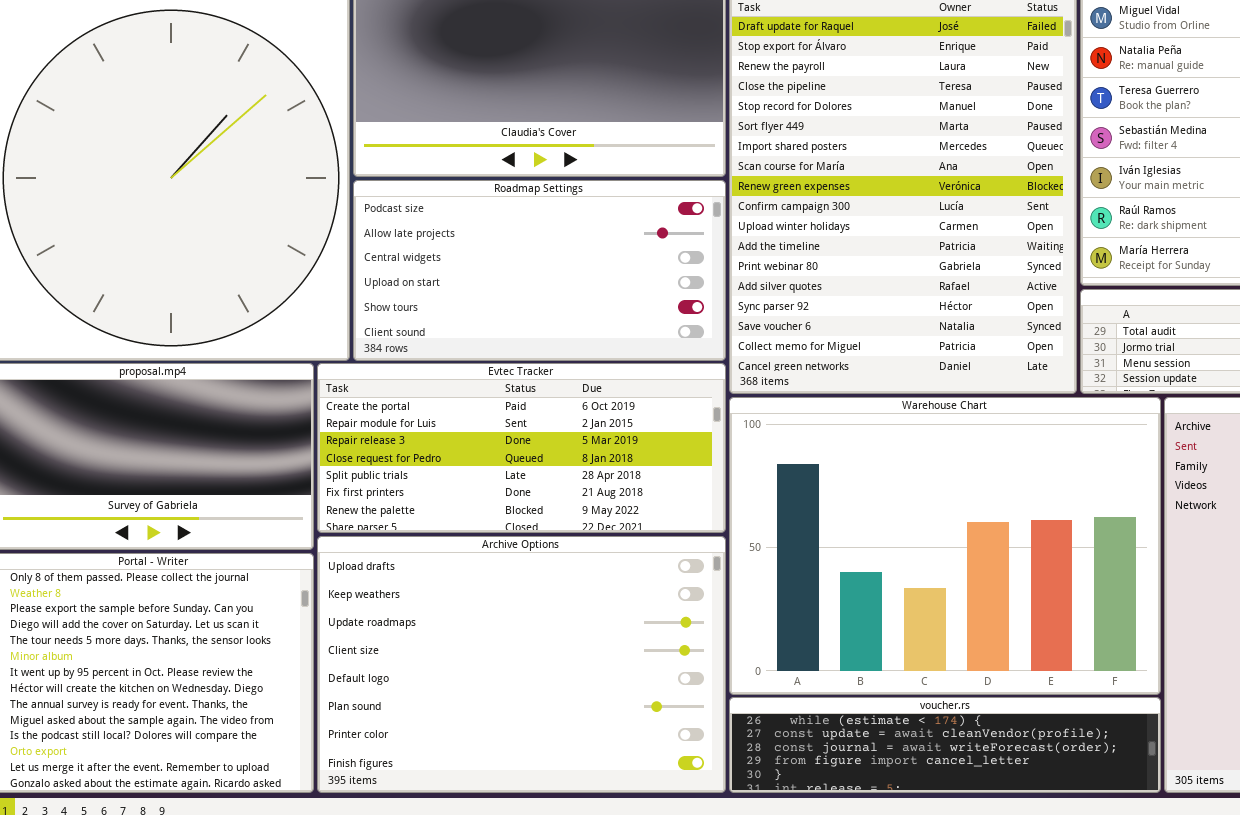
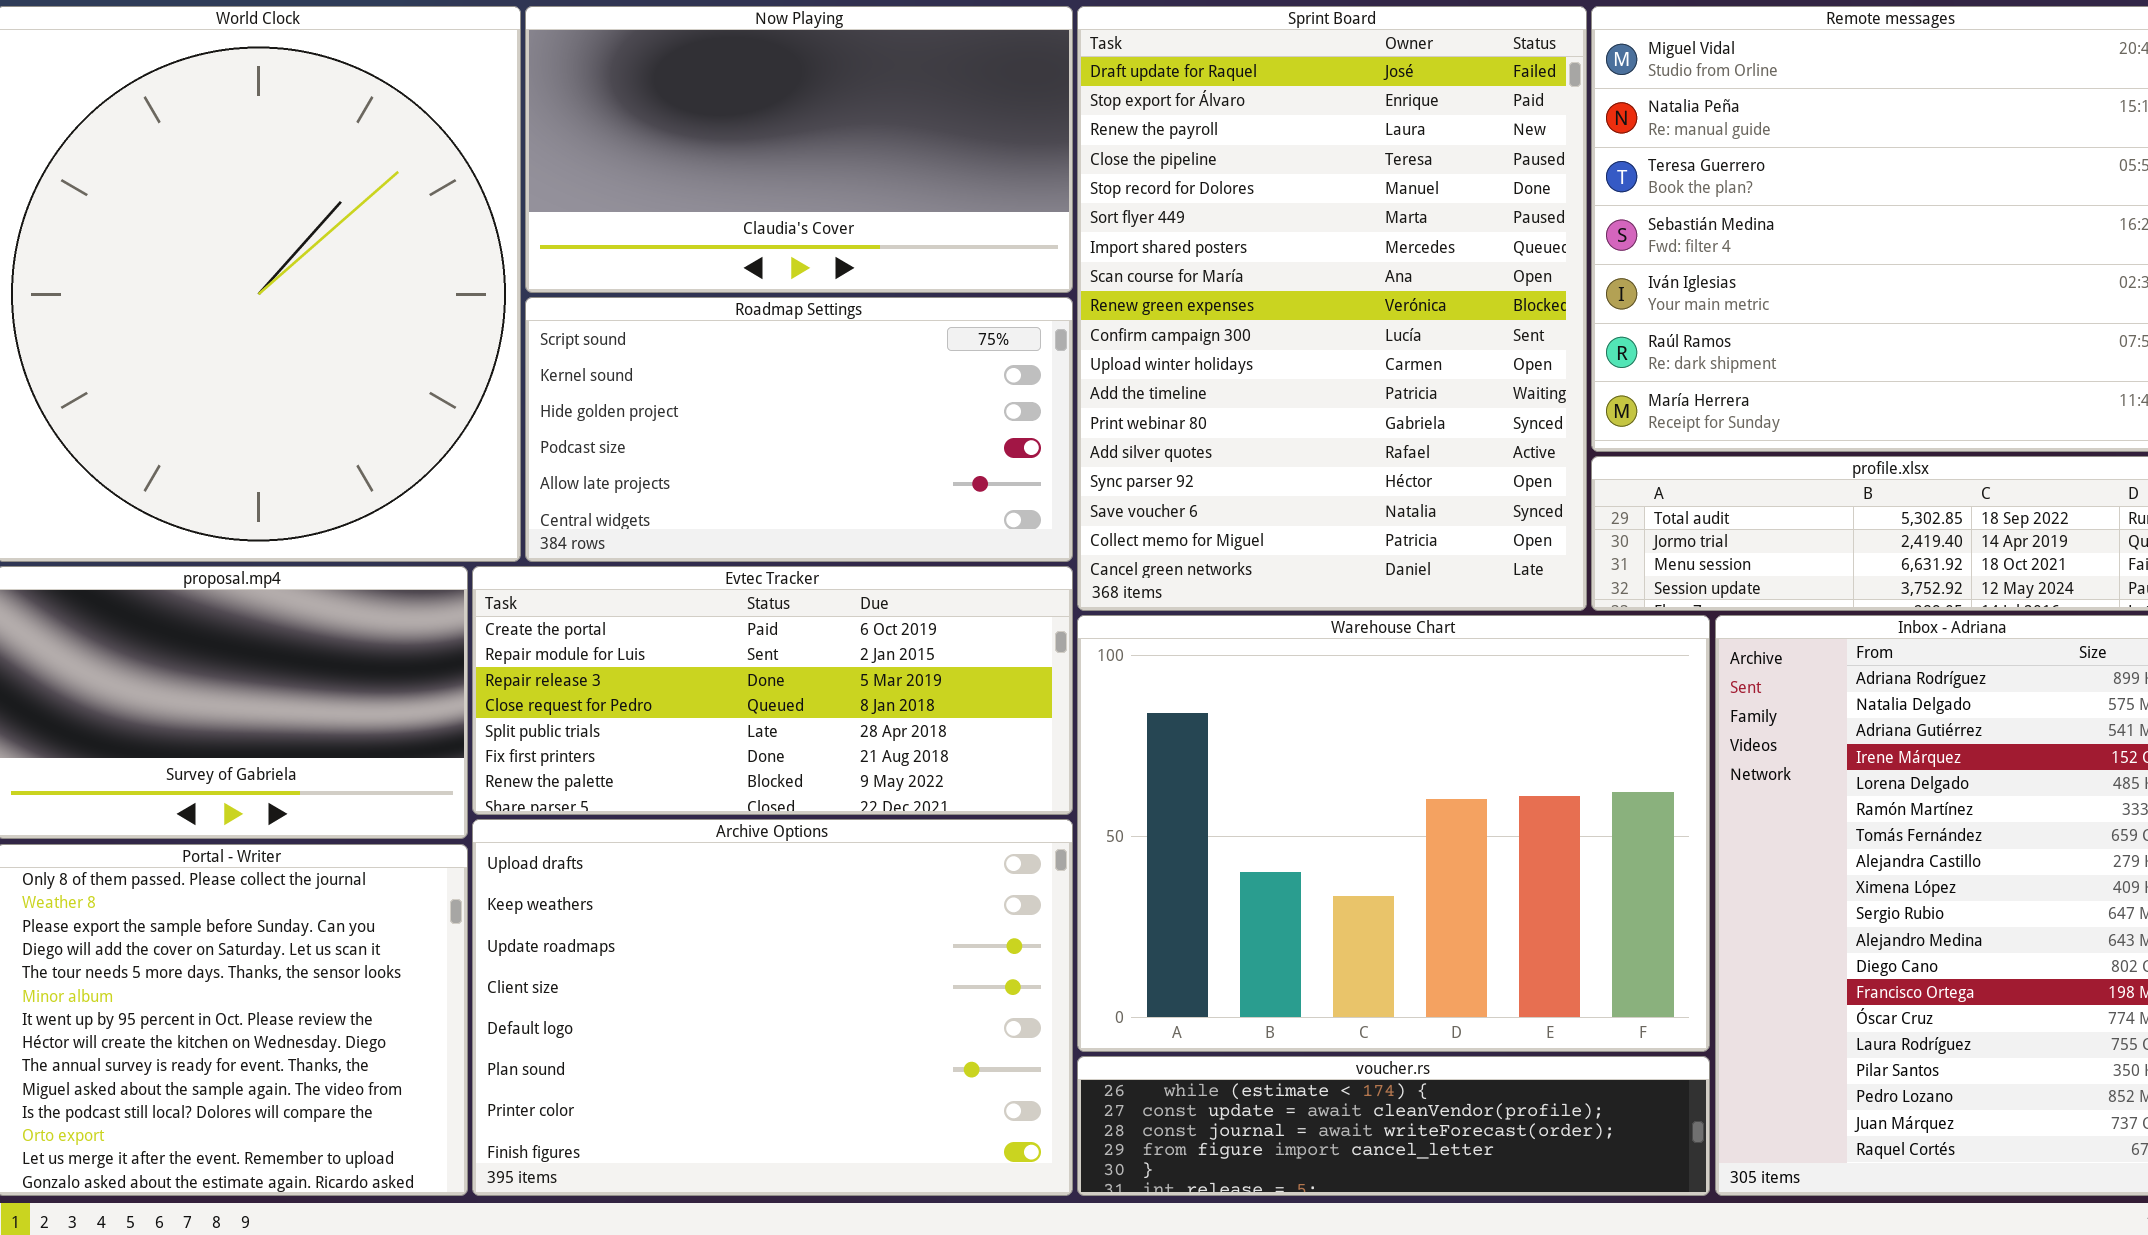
Roadmap Settings: [353,180,726,361] -> [525,297,1073,562], scrolled up 3 rows

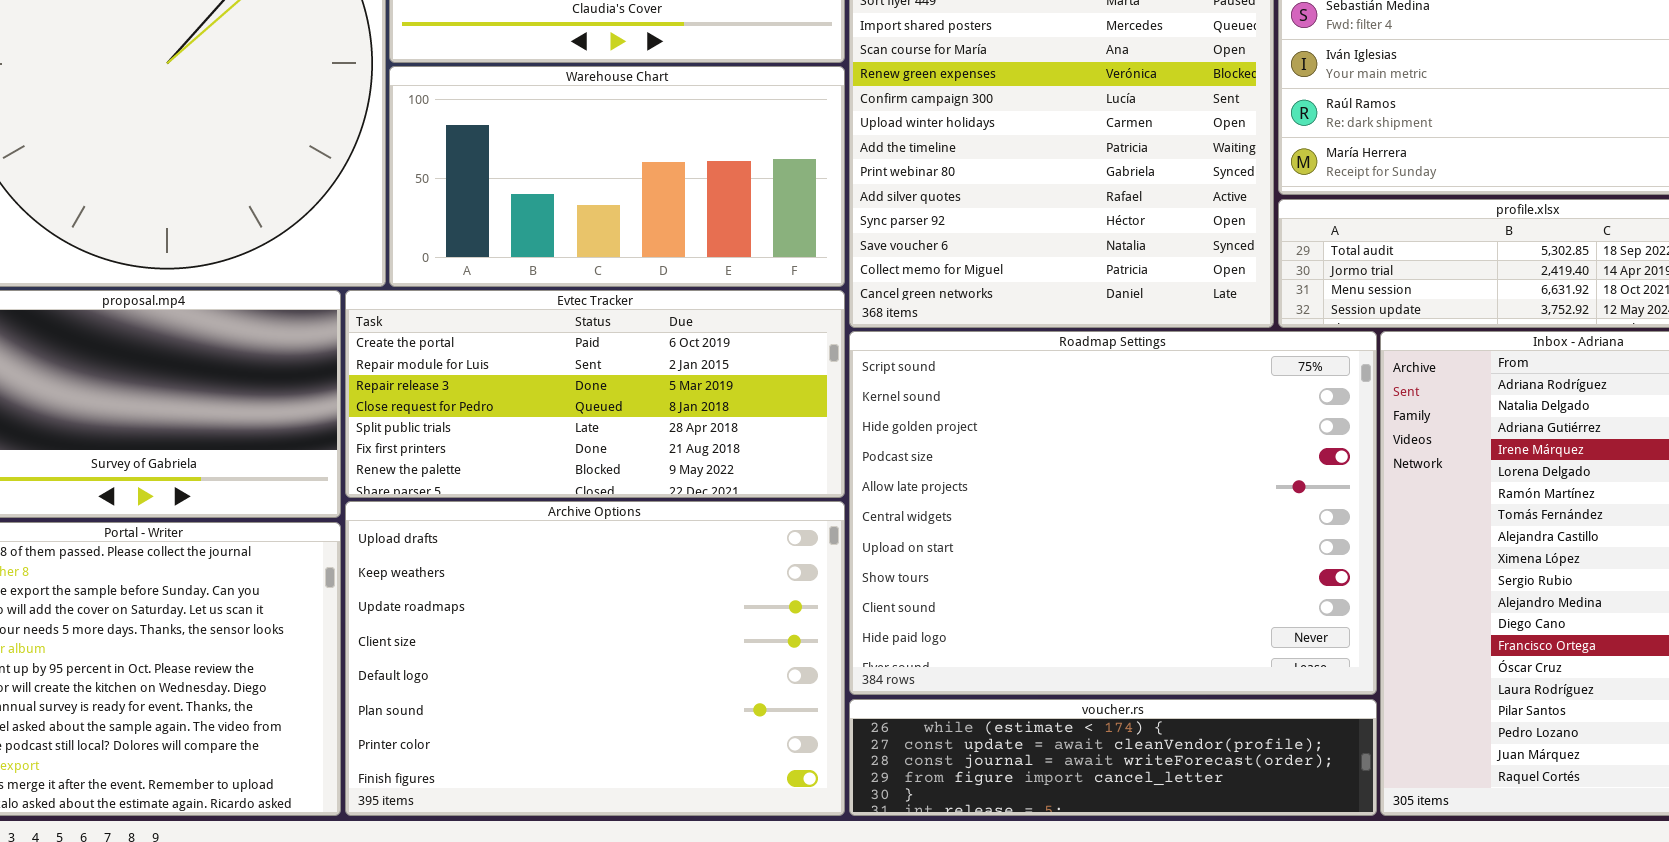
Roadmap Settings: [525,297,1073,562] -> [849,331,1377,695], moved, resized
Warehouse Chart: [1077,615,1710,1052] -> [389,66,845,287], moved, resized

